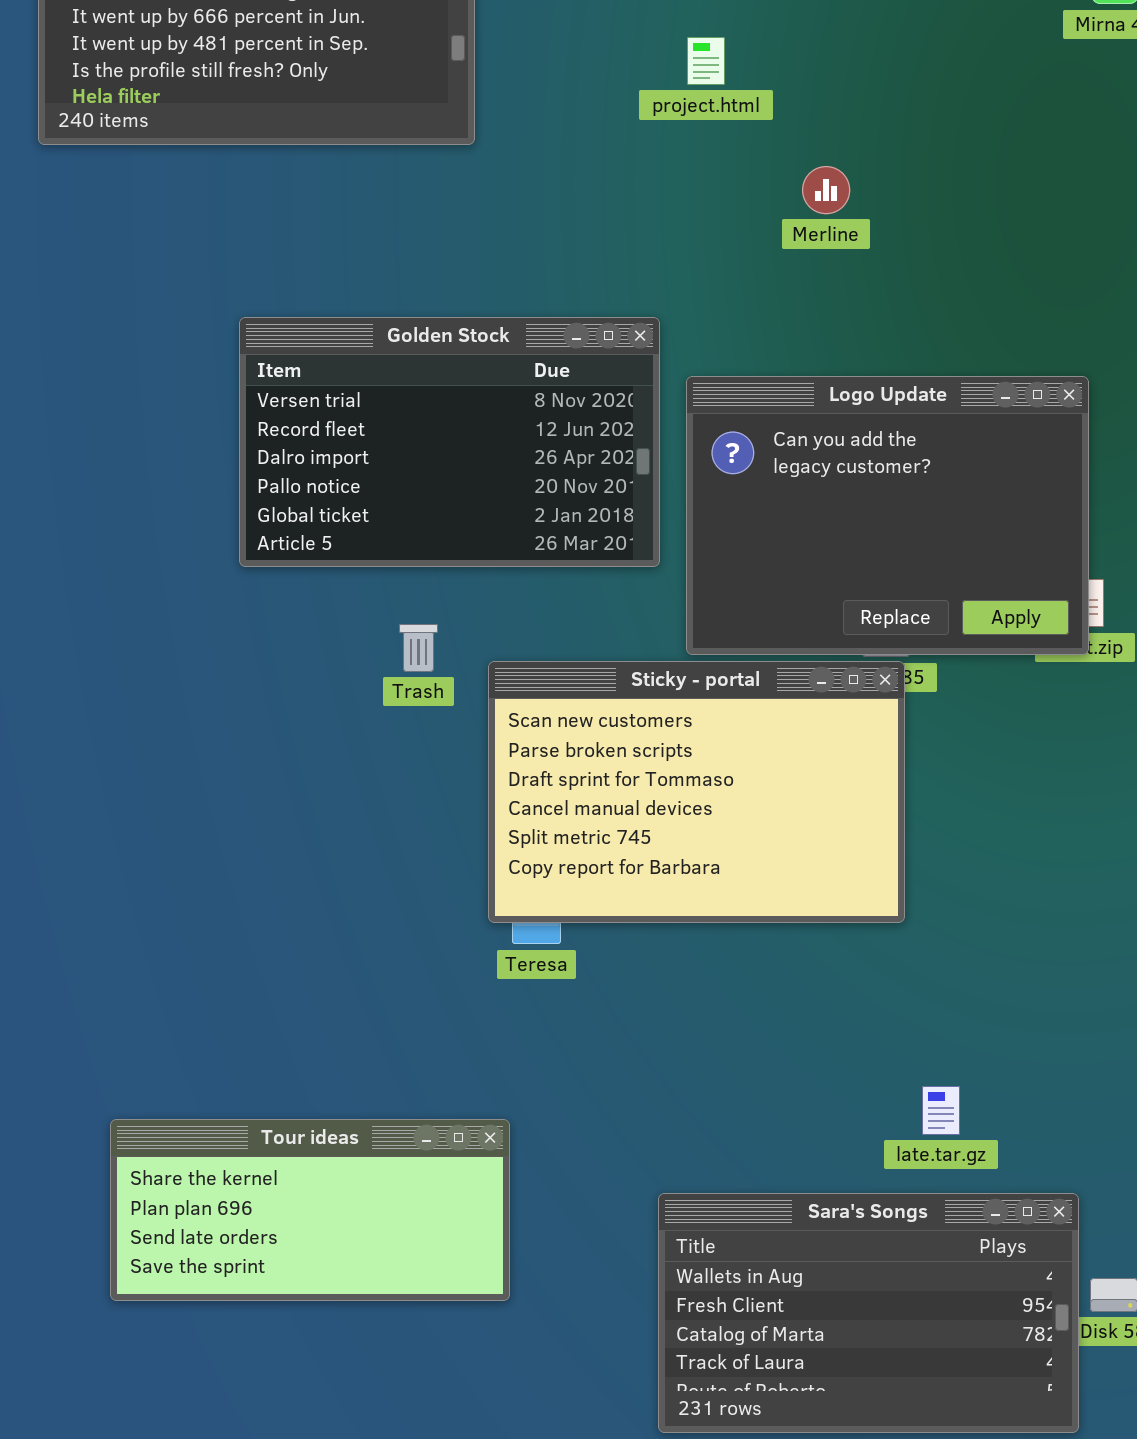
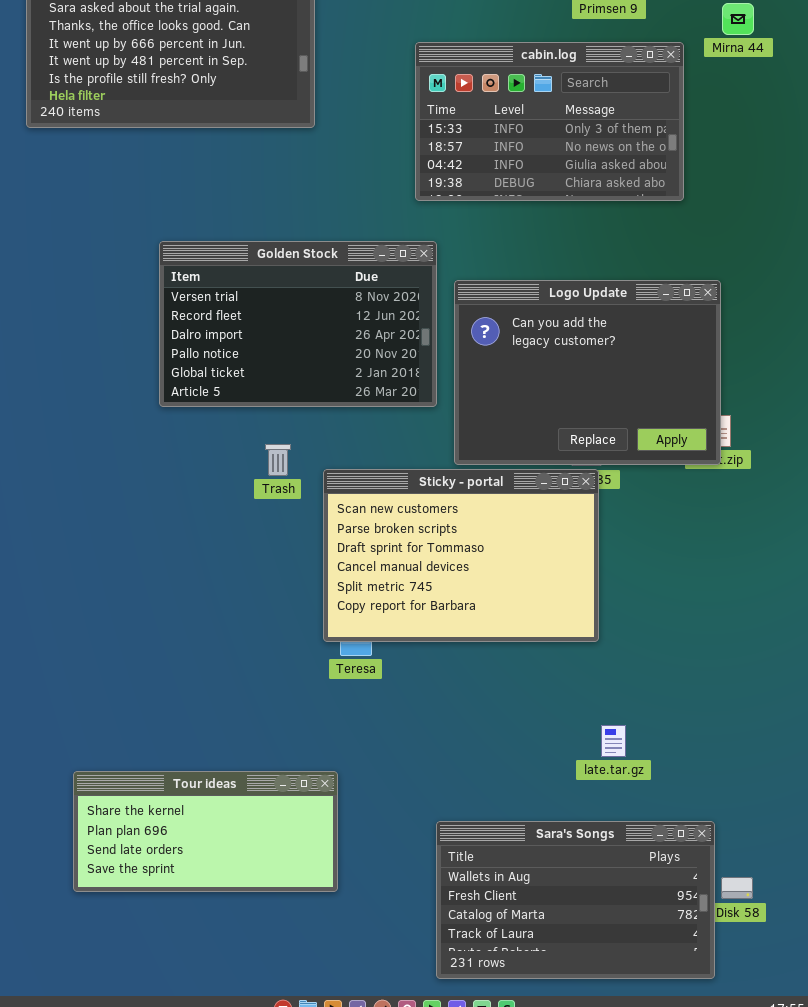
cabin.log: none -> [415,42,684,201], opened
late.tar.gz: [922,1086,960,1135] -> [601,725,626,757], moved

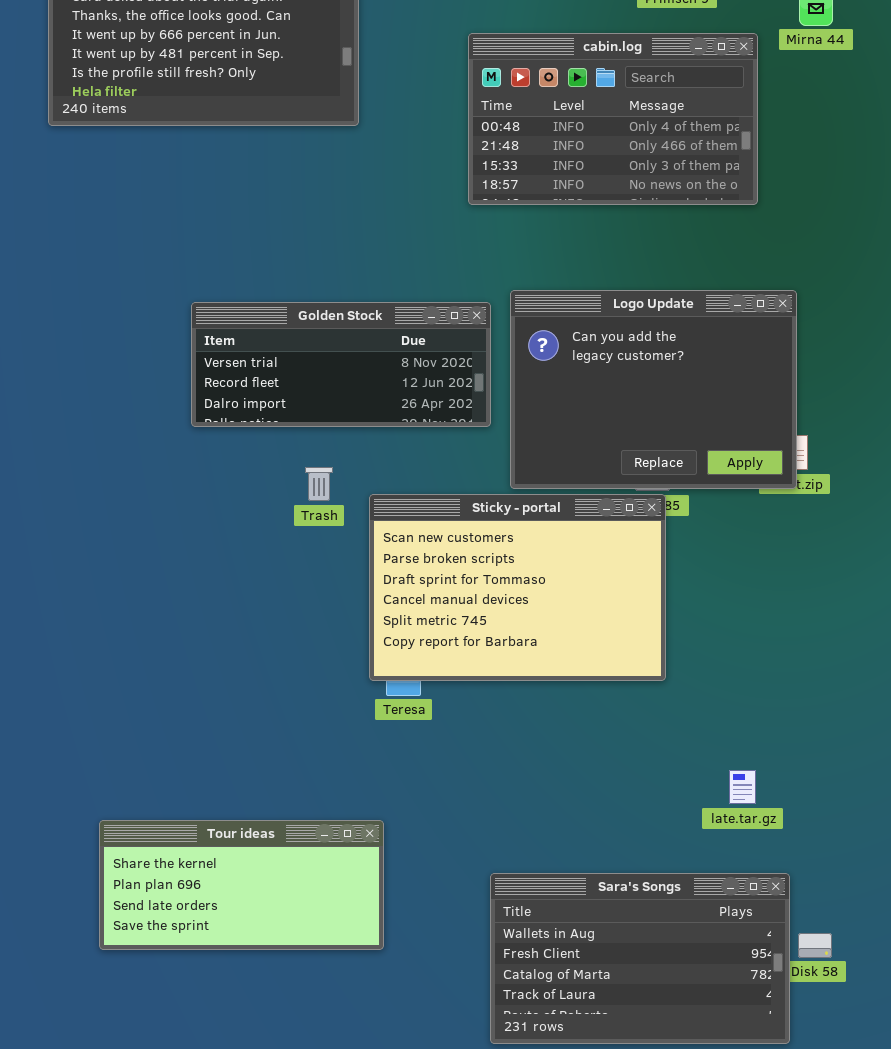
cabin.log: [415,42,684,201] -> [468,33,758,205], scrolled up 2 rows
Golden Stock: [159,241,437,407] -> [191,302,491,427], resized
late.tar.gz: [601,725,626,757] -> [729,770,756,804], moved

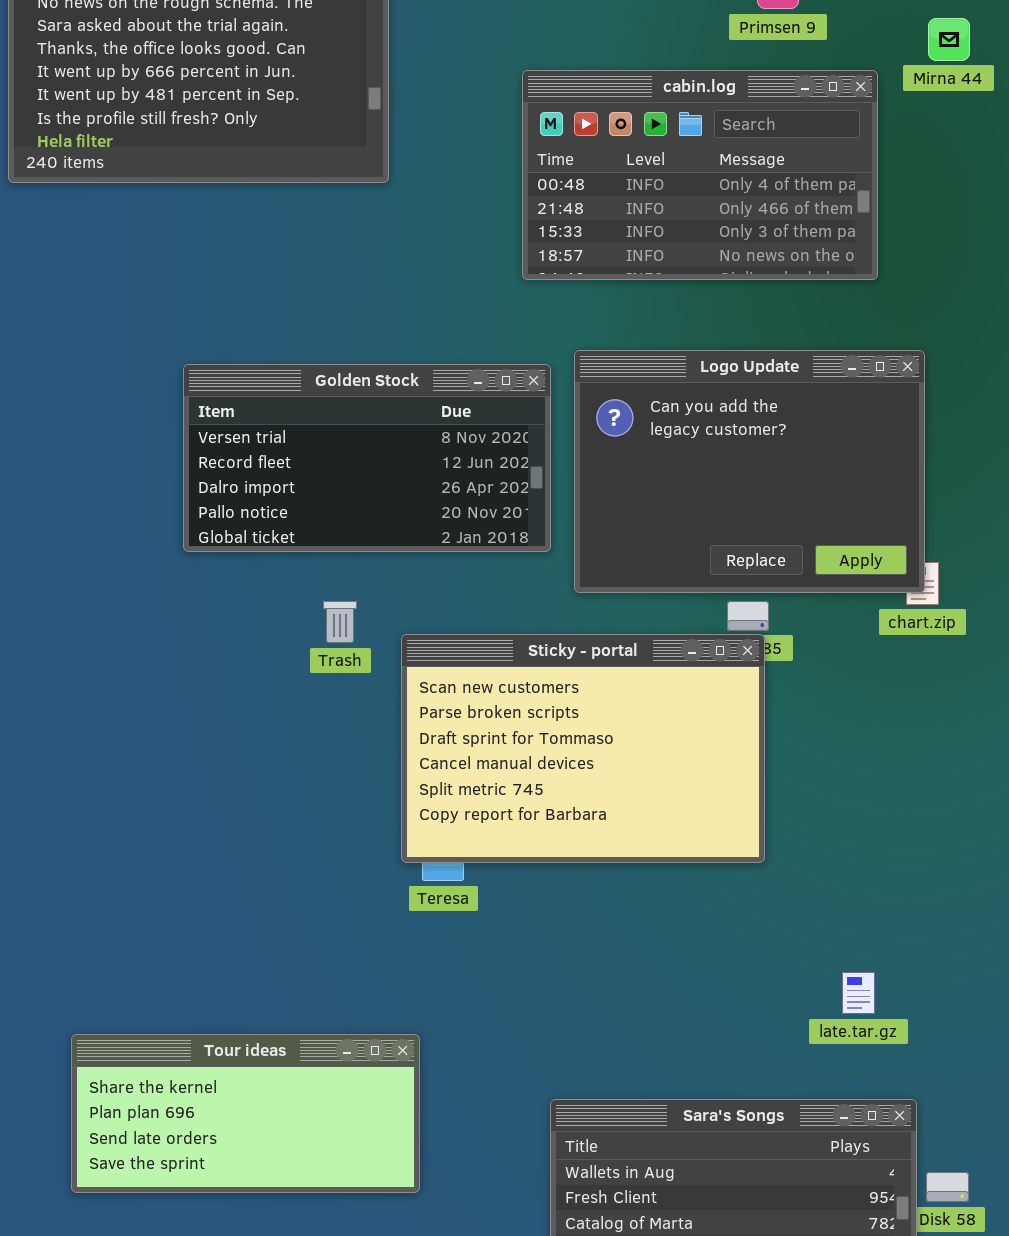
Logo Update: [510,290,797,489] -> [574,350,925,593], moved
Golden Stock: [191,302,491,427] -> [183,364,551,552], resized

